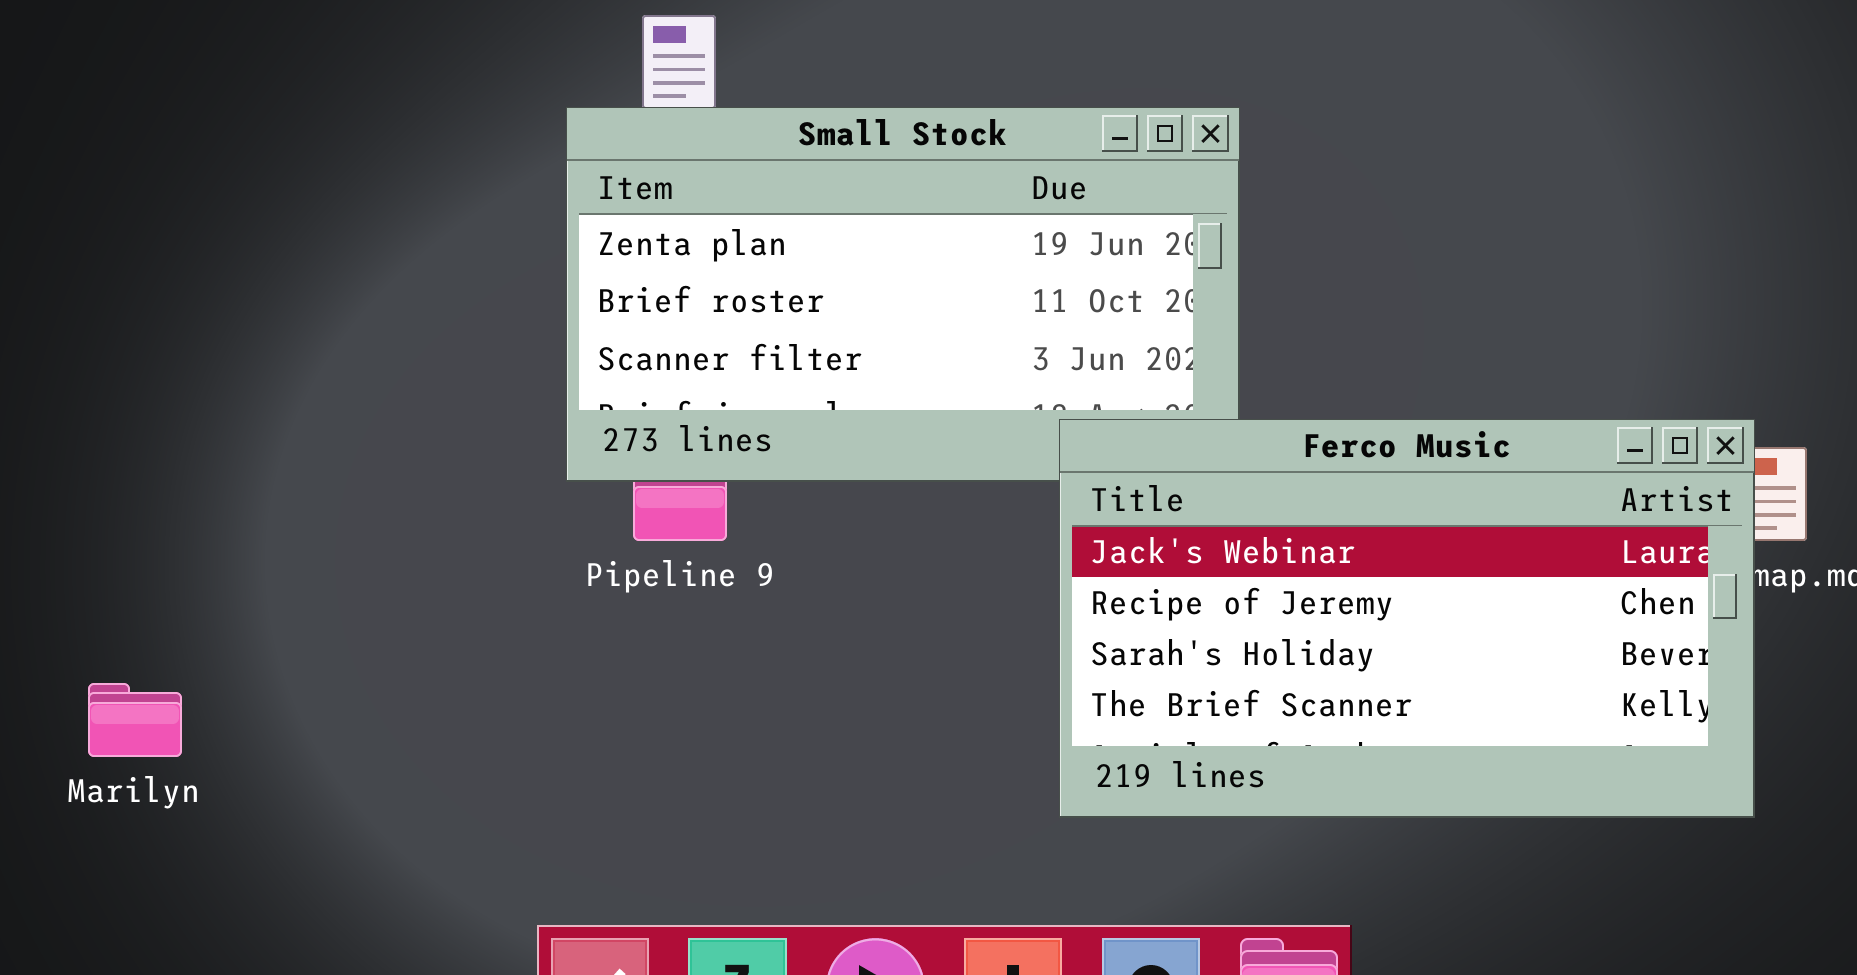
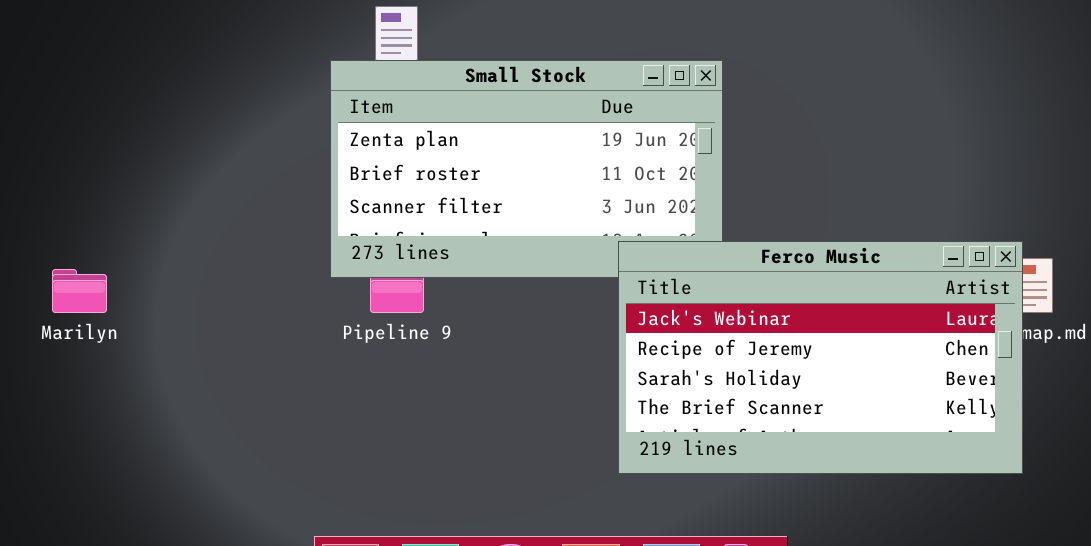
Marilyn: [88,683,182,757] -> [52,269,107,313], moved

